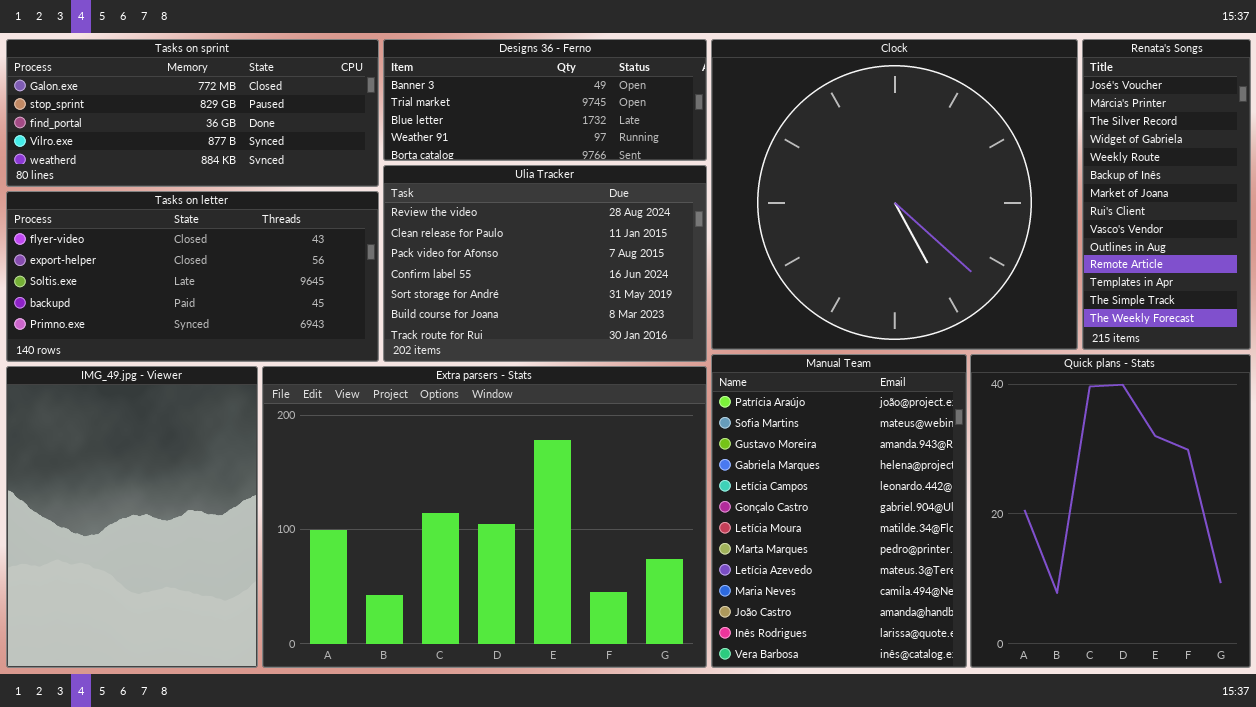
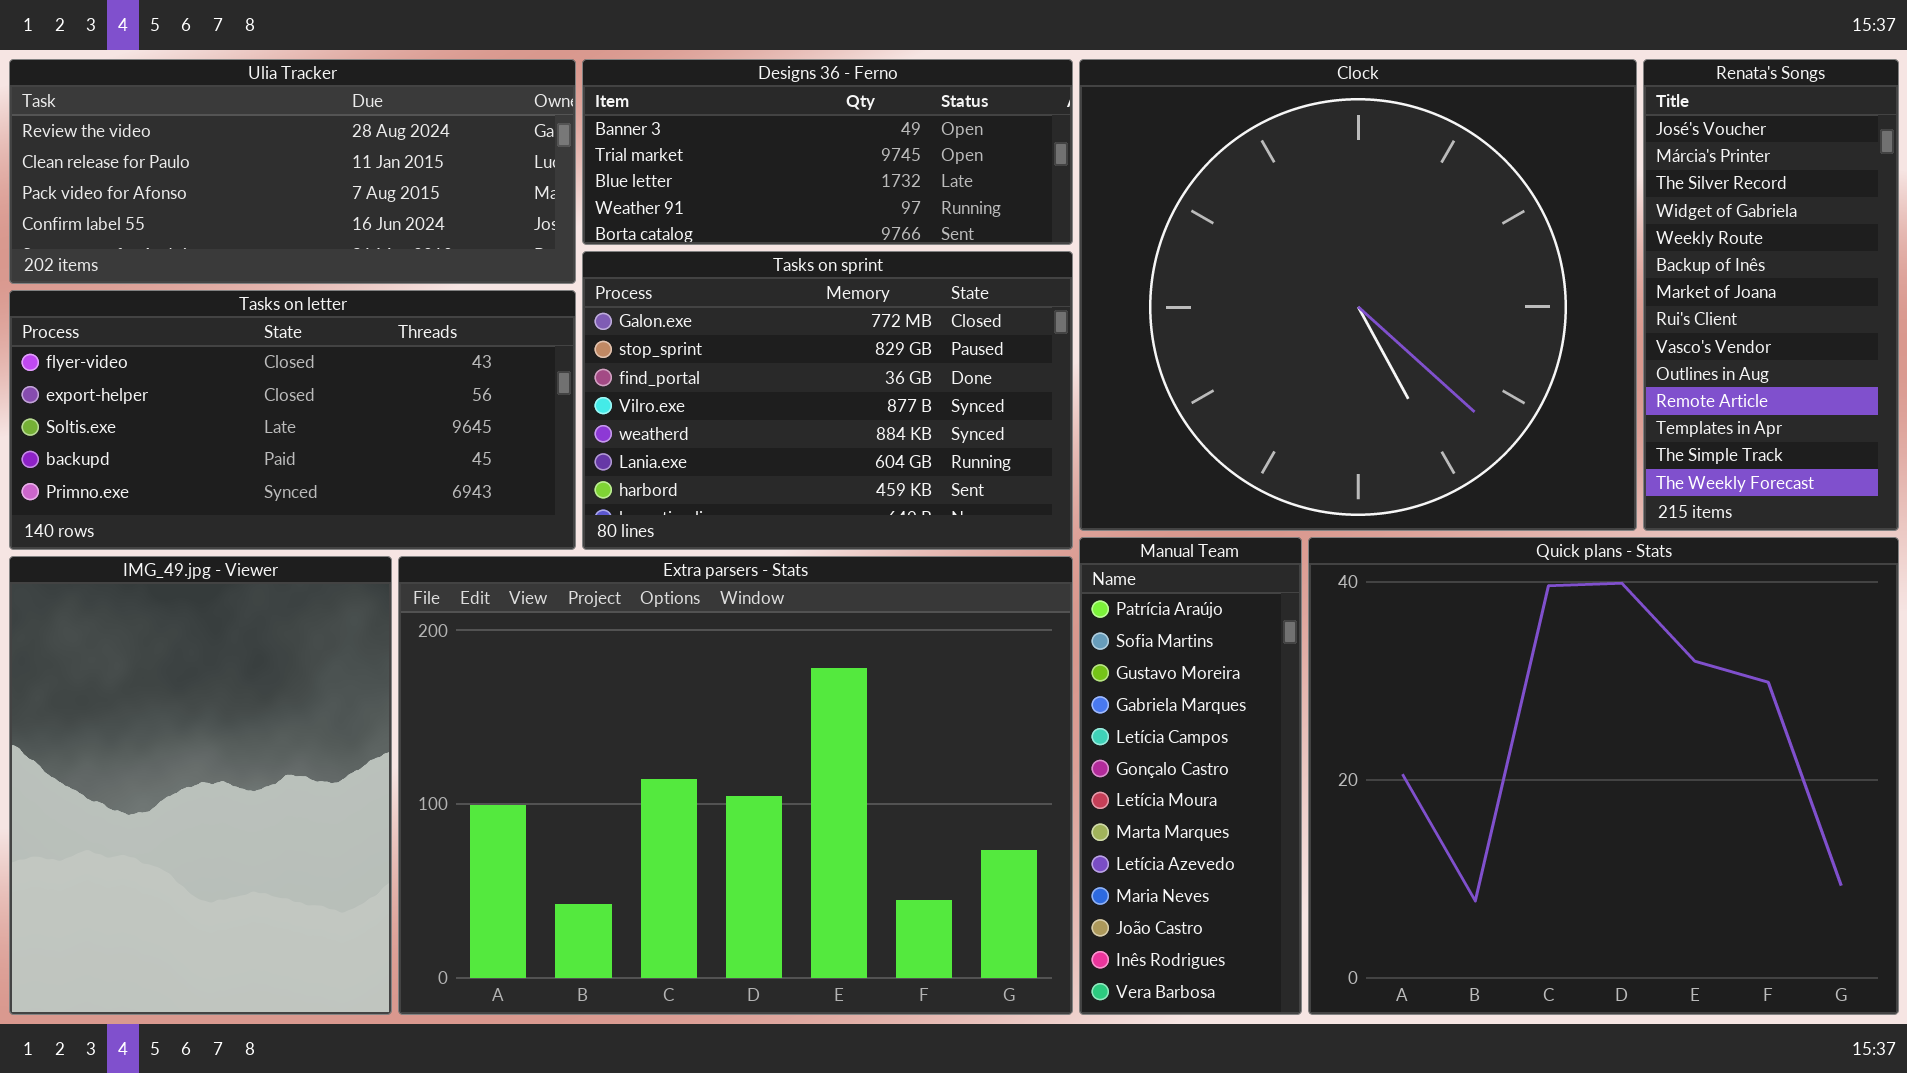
Tasks on sprint: [6,39,379,187] -> [582,251,1073,550], moved, resized
Ulia Tracker: [383,165,707,362] -> [9,59,576,284], moved, resized
Manual Team: [711,354,967,668] -> [1079,537,1302,1015], resized
Quick plans - Stats: [970,354,1251,668] -> [1308,537,1899,1015], resized

